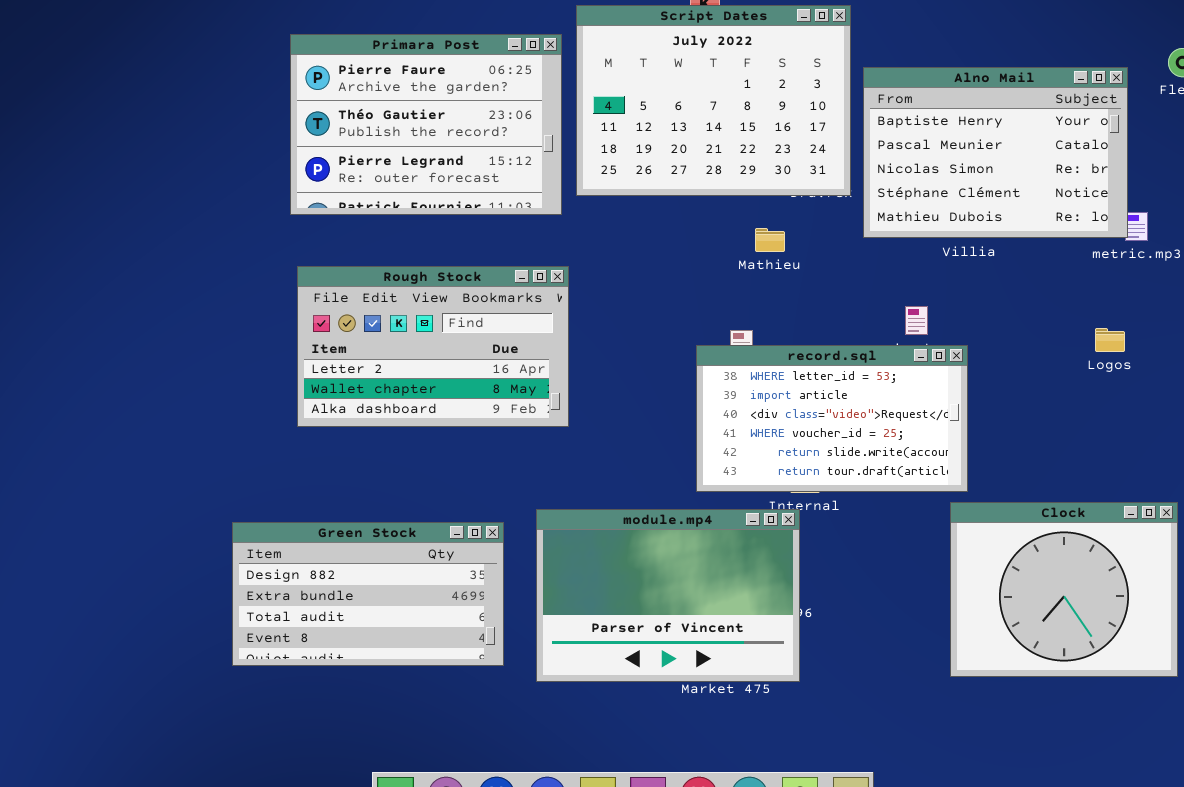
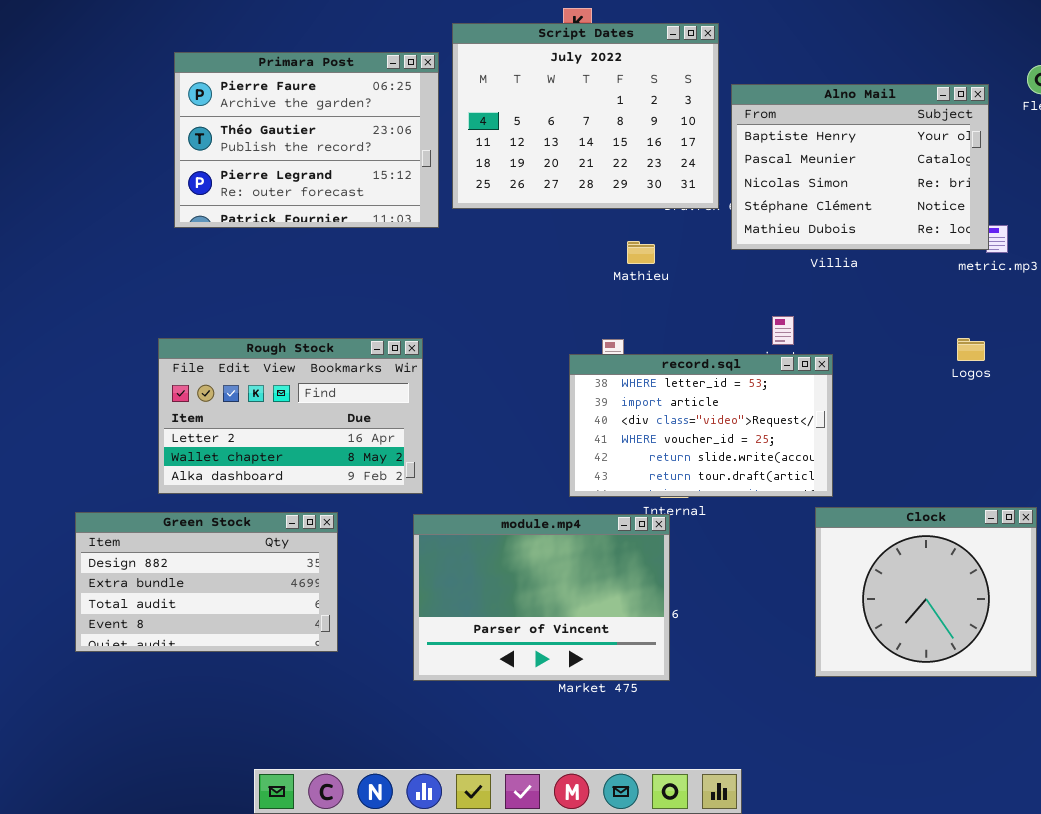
Rough Stock: [297,266,569,427] -> [158,338,423,494], moved
Green Stock: [232,522,504,666] -> [75,512,338,652], moved

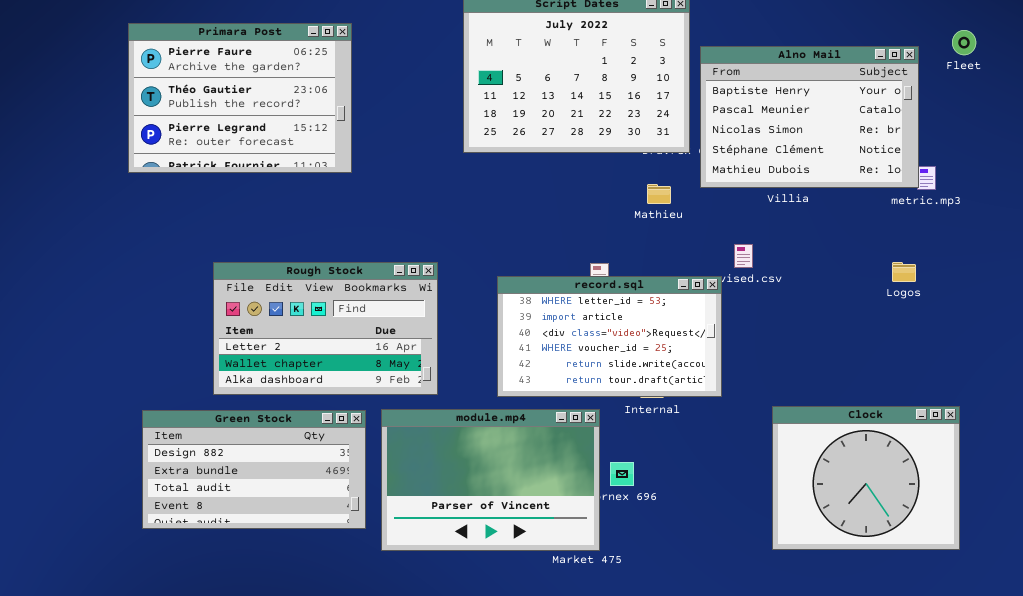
Primara Post: [174,52,439,228] -> [128,23,352,173], moved
Mathieu: [627,241,655,264] -> [647,184,671,204], moved
record.sql: [569,354,833,497] -> [497,276,722,397], moved
module.mp4: [413,514,670,681] -> [381,409,600,551], moved

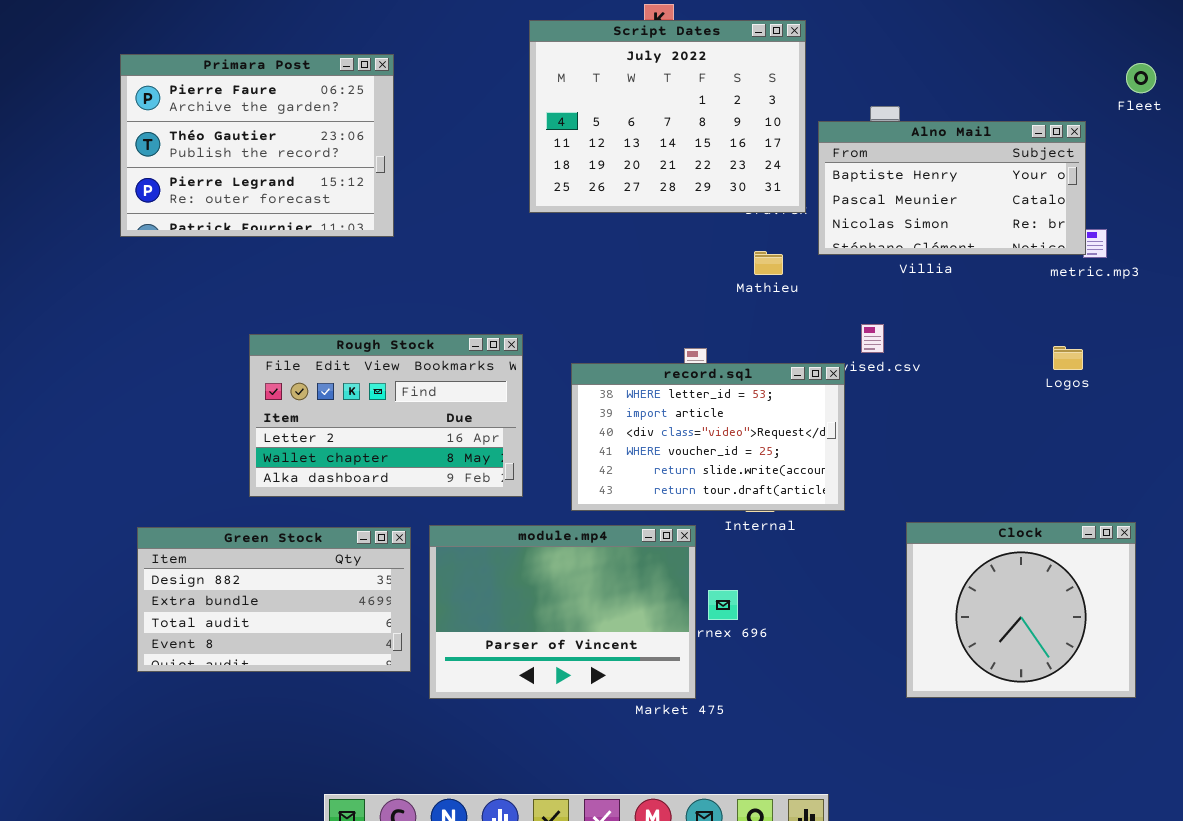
Alno Mail: [700,46,919,188] -> [818,121,1086,255], resized
Rough Stock: [213,262,438,395] -> [249,334,523,497], moved

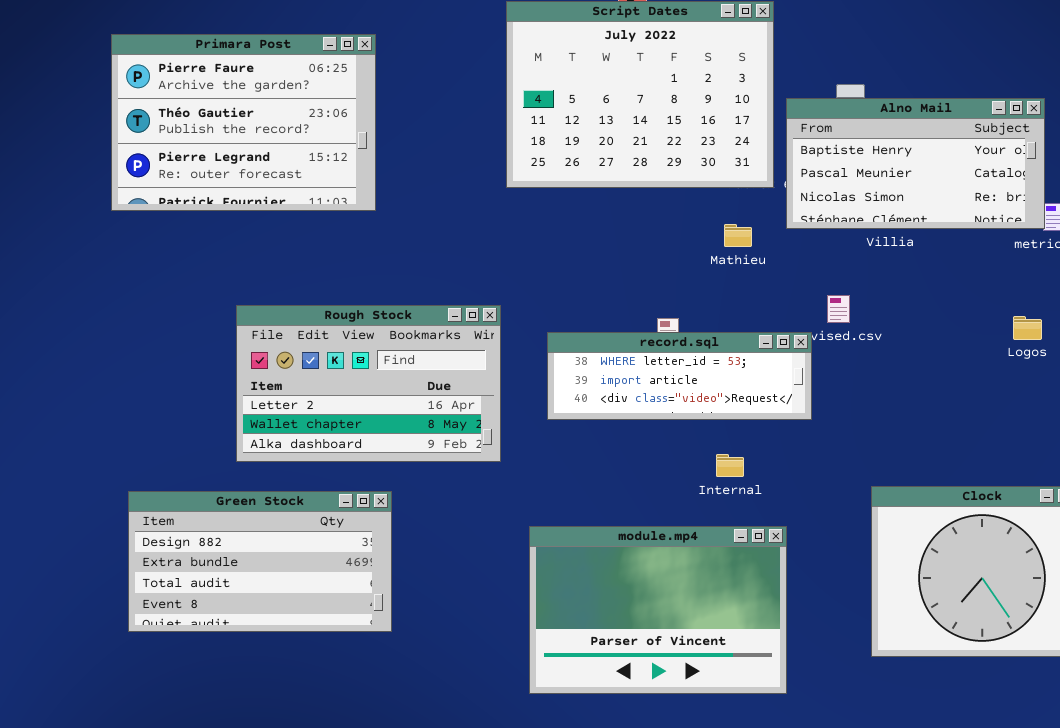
record.sql: [571,363,845,511] -> [547,332,812,420], resized
module.mp4: [429,525,696,699] -> [529,526,787,694], moved

